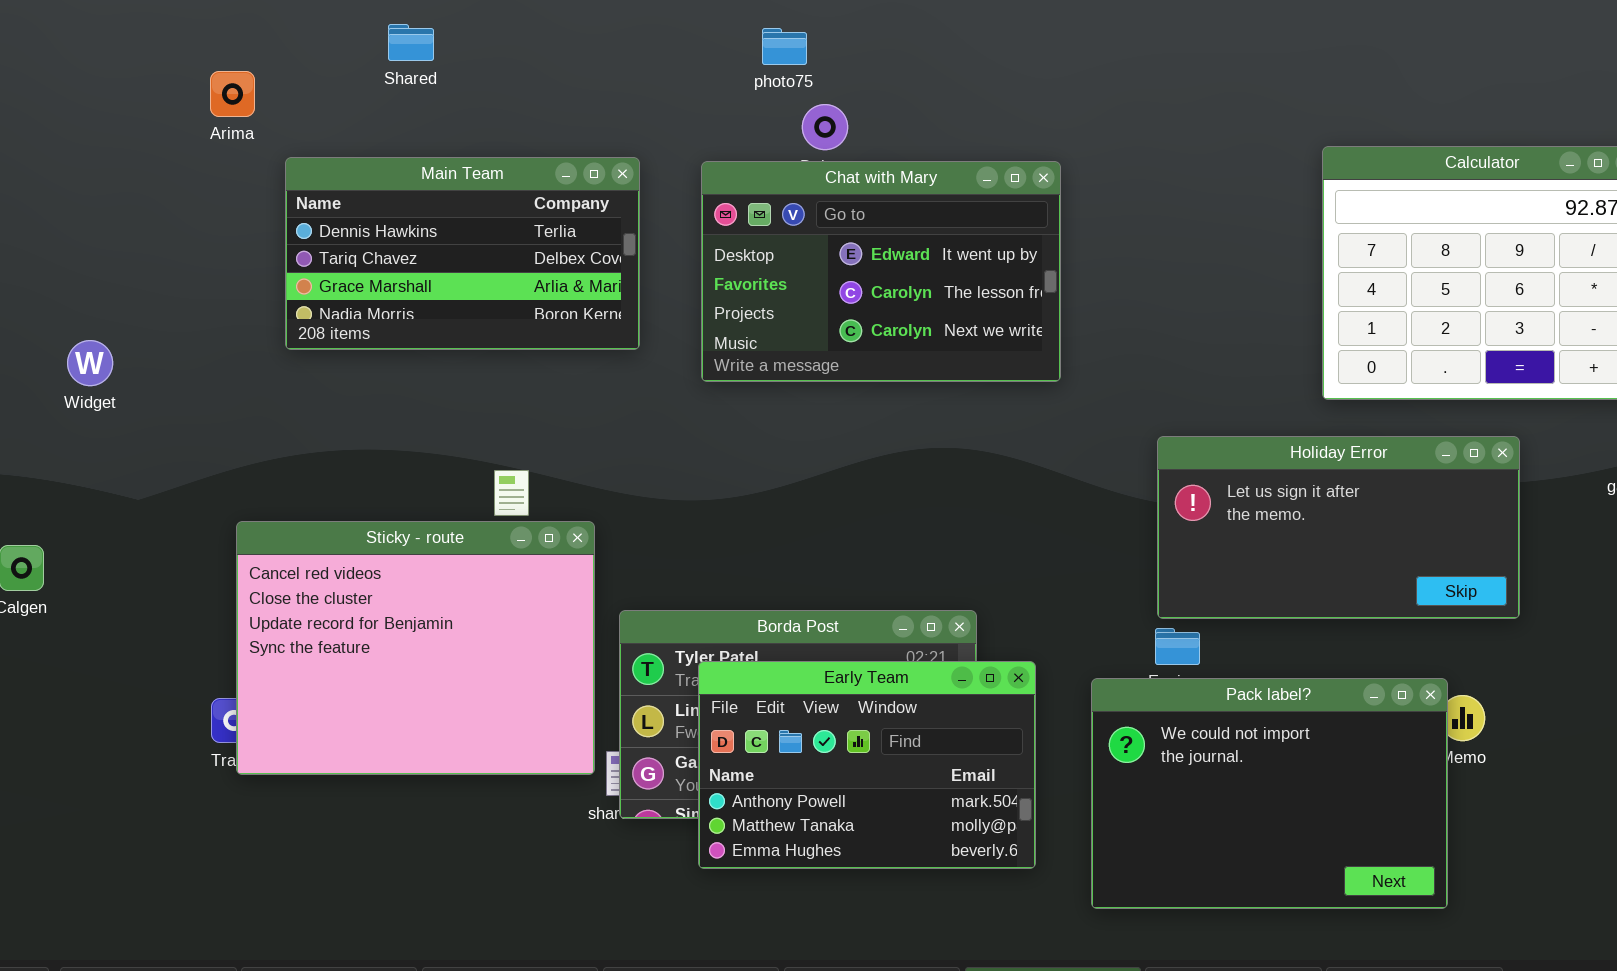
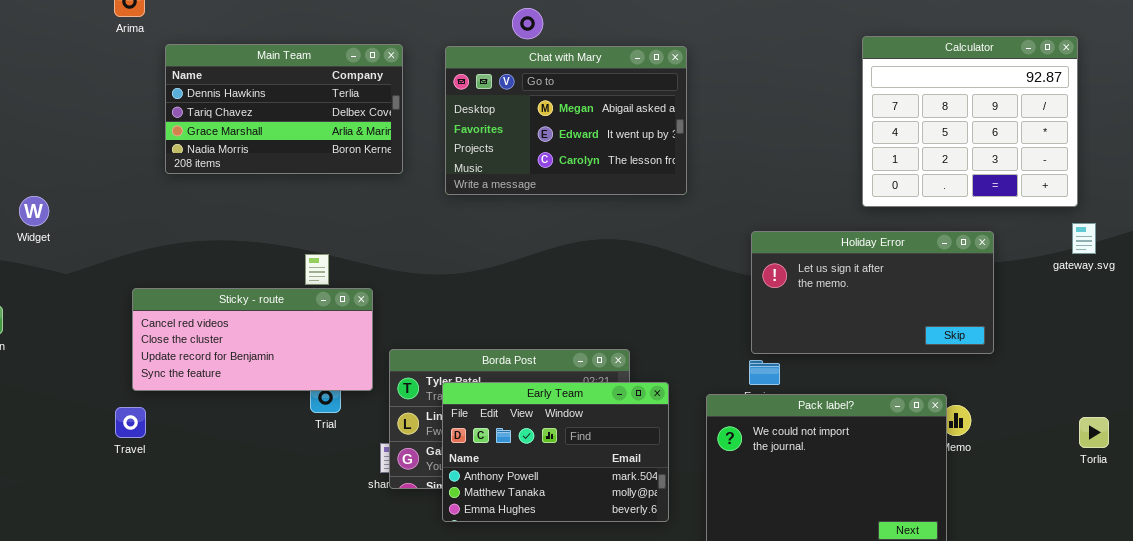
Chat with Mary: [701,161,1061,382] -> [445,46,687,195], scrolled up 1 row
Widget: [67,340,113,386] -> [19,196,49,226], moved
Sticky - route: [236,521,595,775] -> [132,288,373,391], resized

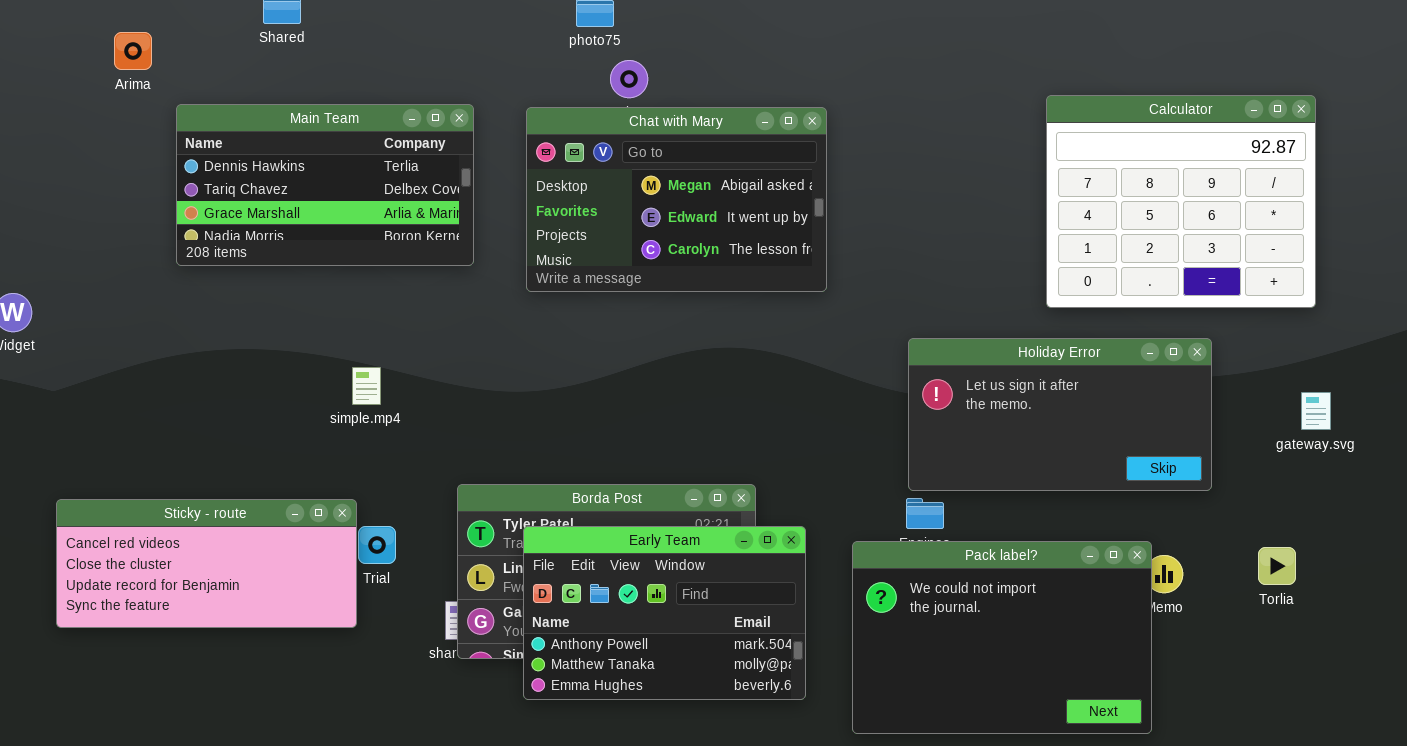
gateway.svg: [1072,223,1096,254] -> [1301,392,1331,430], moved
Sticky - route: [132,288,373,391] -> [56,499,357,628], moved
Torlia: [1079,417,1109,448] -> [1258,547,1296,585], moved

